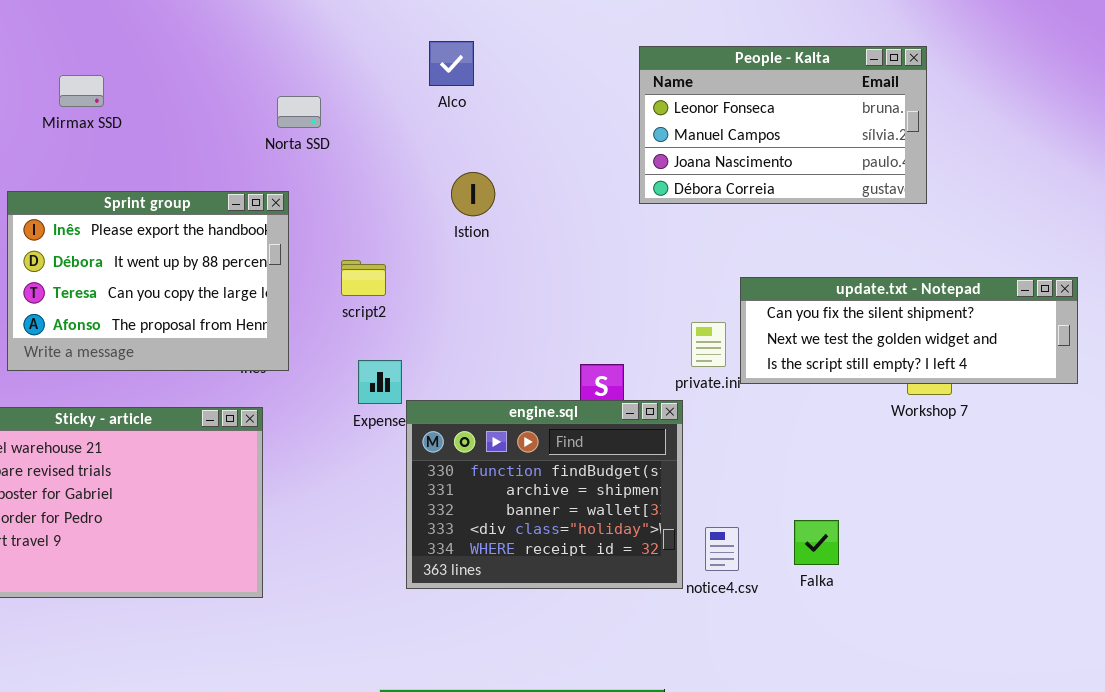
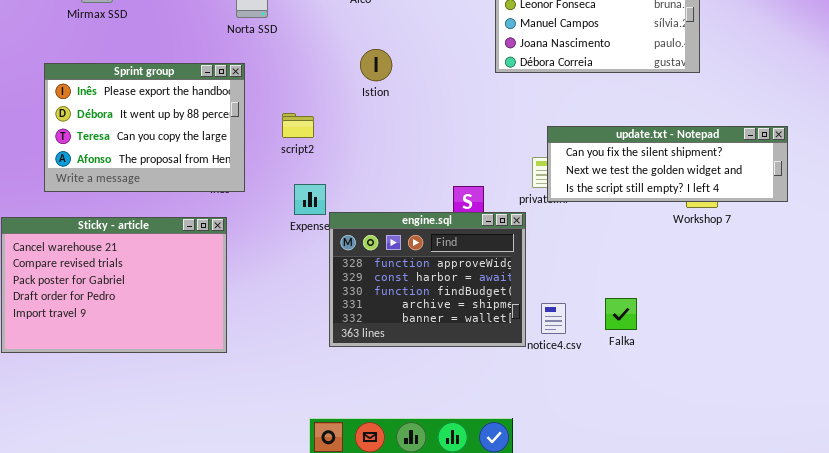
update.txt - Notepad: [740,277,1078,384] -> [547,126,788,202], moved
engine.sql: [406,400,683,589] -> [329,212,526,347], scrolled up 2 rows

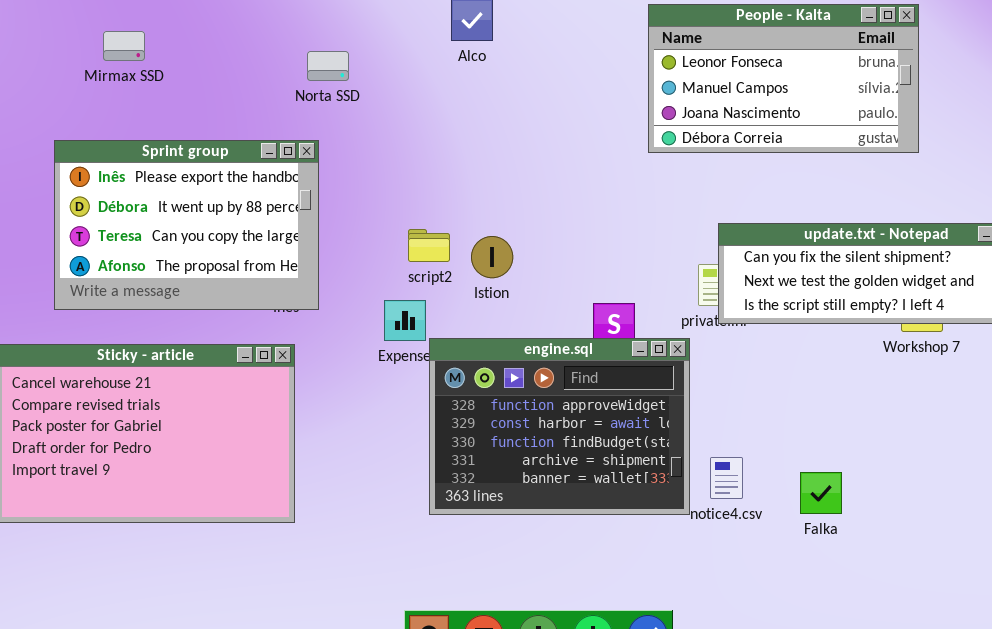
Istion: [360,49,392,81] -> [471,236,513,278], moved
script2: [282,113,314,138] -> [408,229,450,262], moved
Falka: [605,298,637,330] -> [800,472,842,514], moved

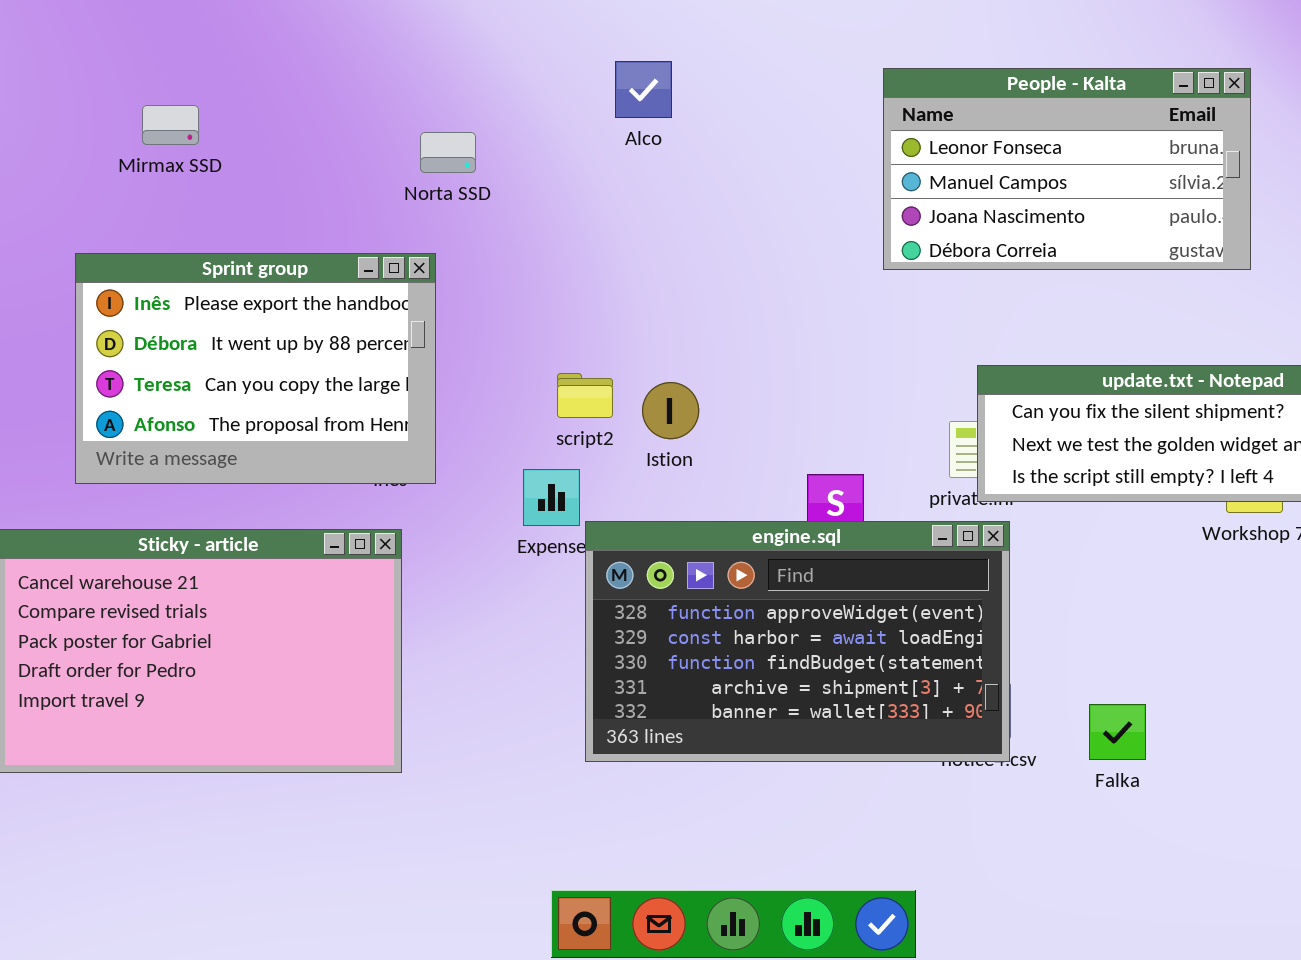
engine.sql: [429,338,690,515] -> [585,521,1010,762], resized

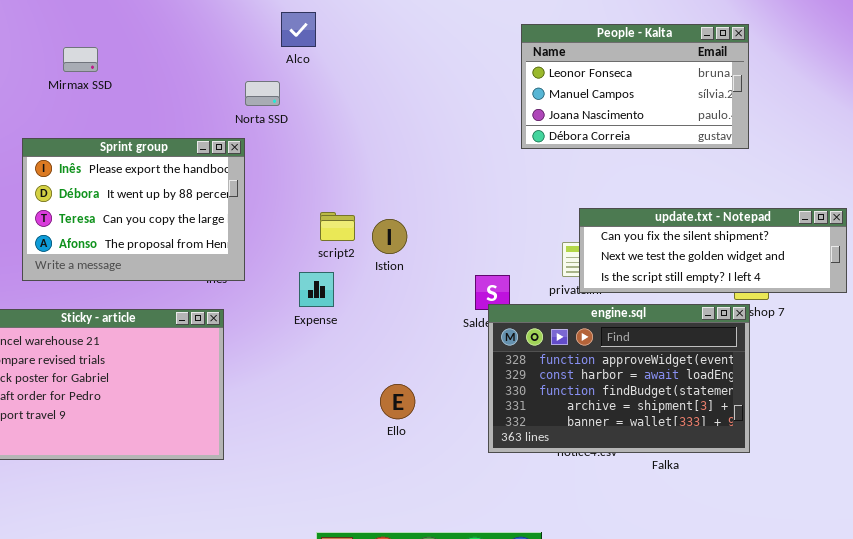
Alco: [615,61,672,118] -> [281,12,316,47], moved
Norta SSD: [420,132,476,173] -> [245,81,280,106], moved
engine.sql: [585,521,1010,762] -> [488,304,750,453], moved

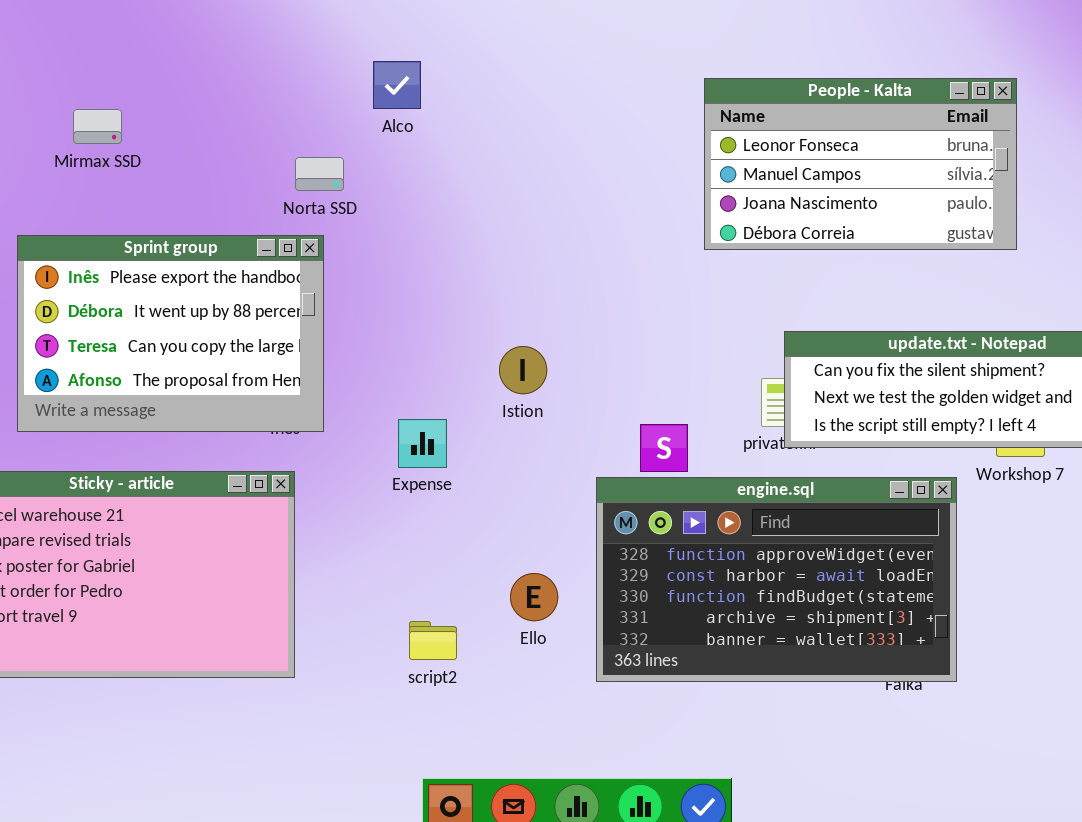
Norta SSD: [245,81,280,106] -> [295,157,344,191], moved
script2: [320,212,355,241] -> [409,621,457,660], moved
engine.sql: [488,304,750,453] -> [596,477,957,682], moved

